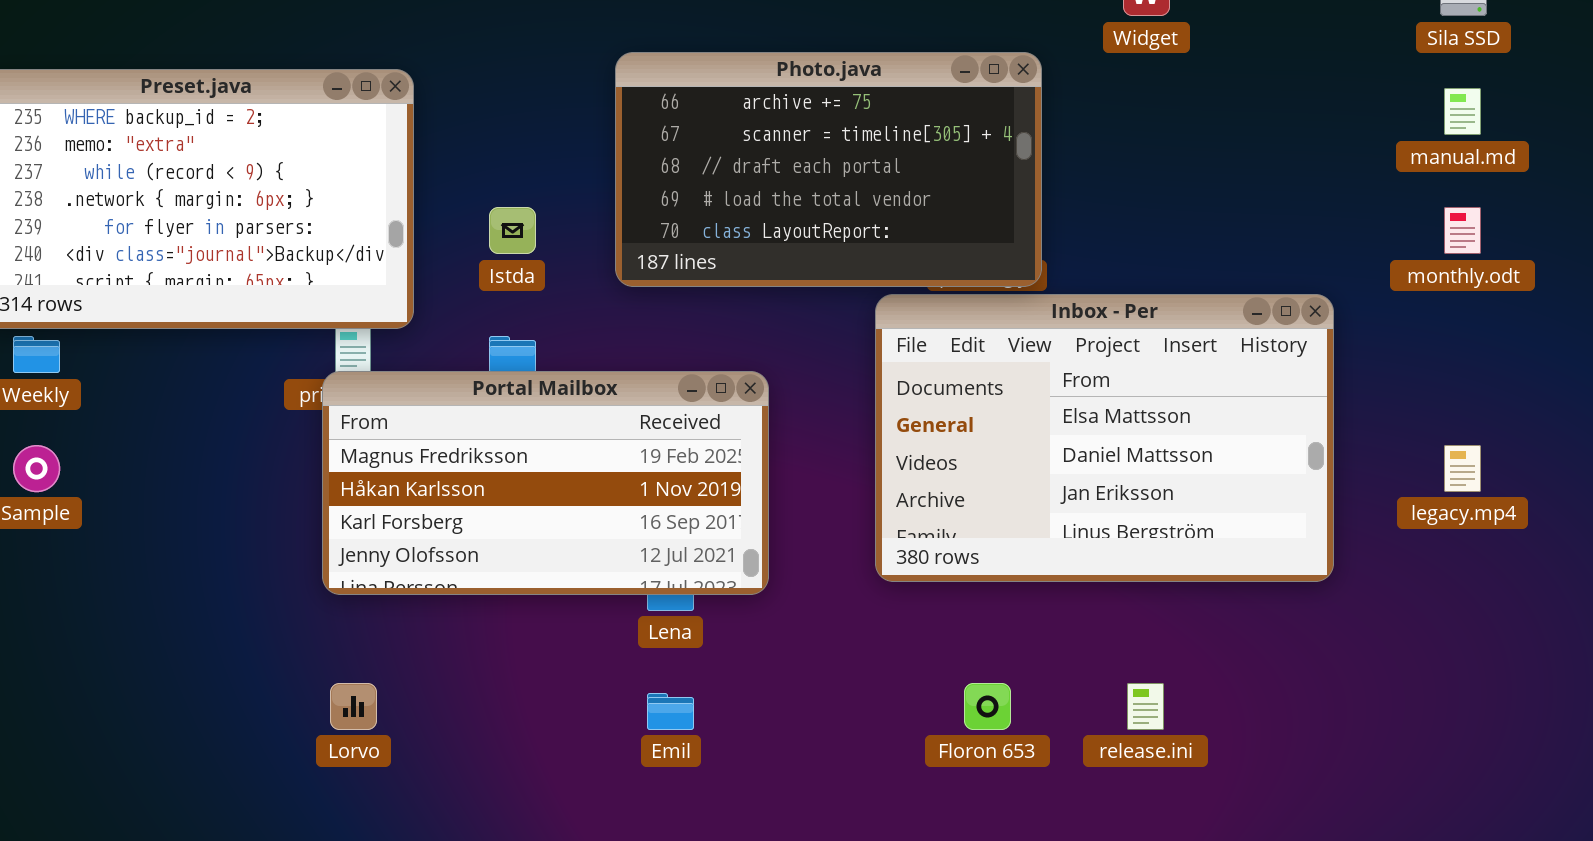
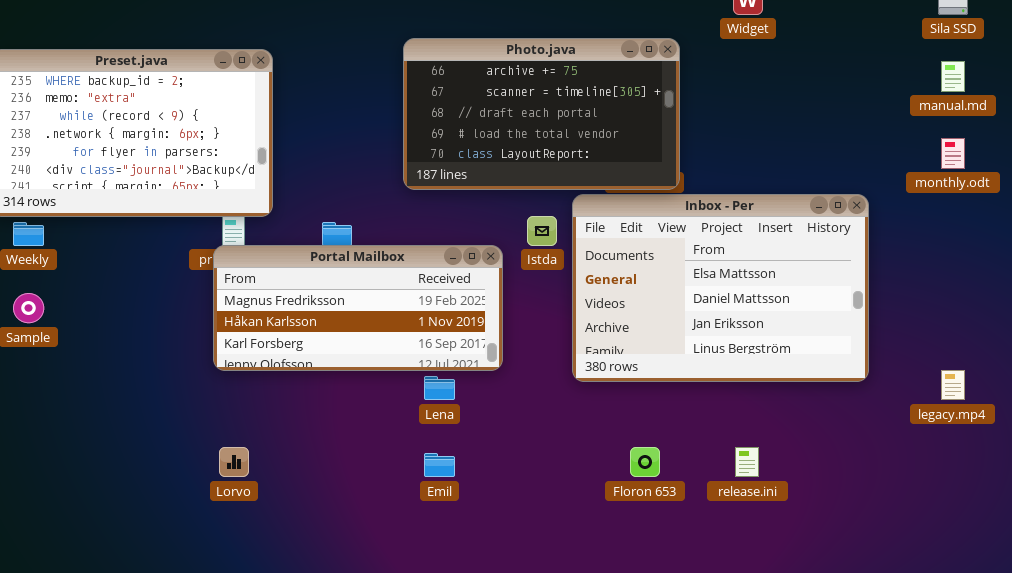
Istda: [489,207,536,254] -> [527,216,557,246], moved
Portal Mailbox: [322,371,769,595] -> [213,245,503,371], resized
legacy.mp4: [1444,445,1481,492] -> [941,370,965,400], moved

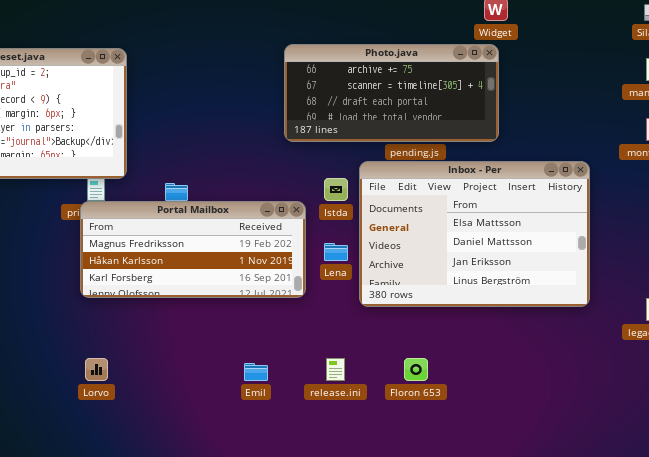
Photo.java: [403,38,680,190] -> [284,44,499,142], moved, resized
Lena: [424,376,455,400] -> [324,243,348,261], moved
release.ini: [735,447,759,477] -> [326,358,345,381], moved

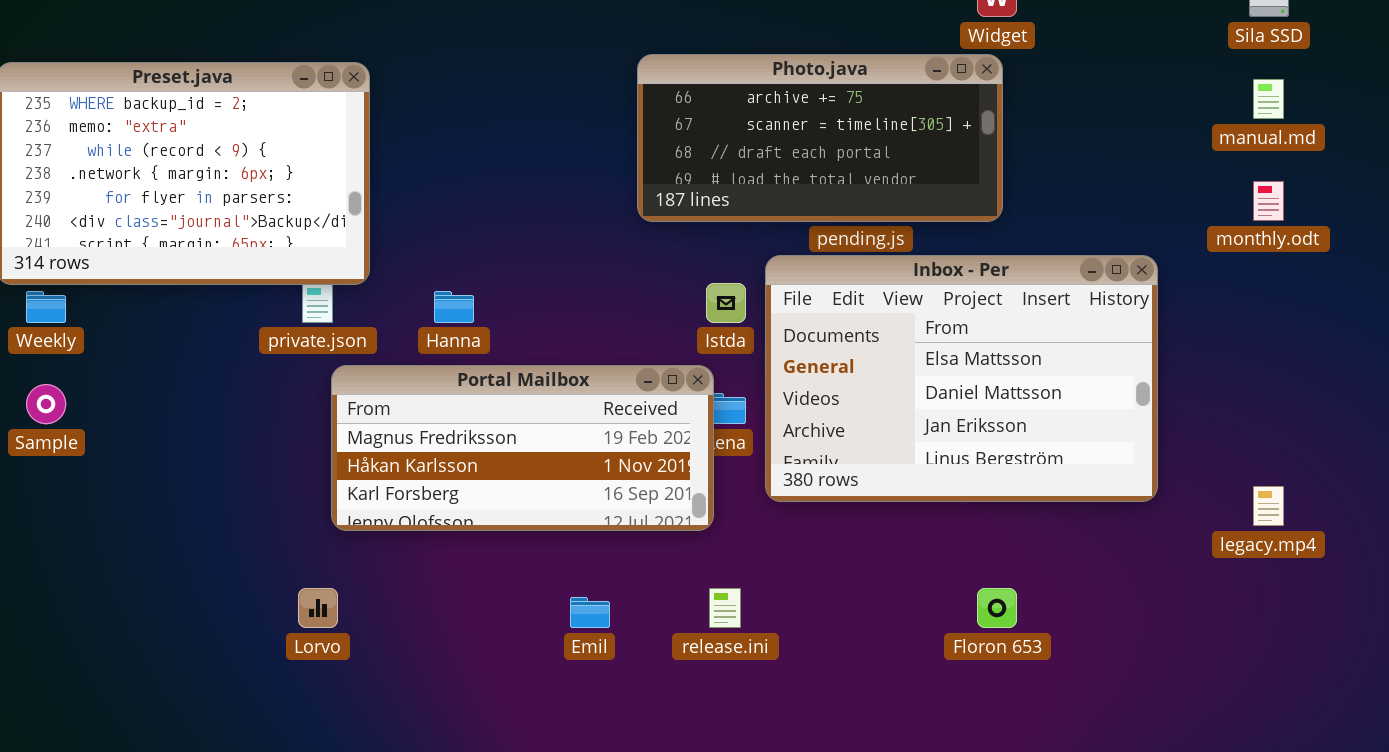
Portal Mailbox: [80,201,306,298] -> [331,365,714,531], moved
Floron 653: [404,358,428,381] -> [977,588,1017,628], moved

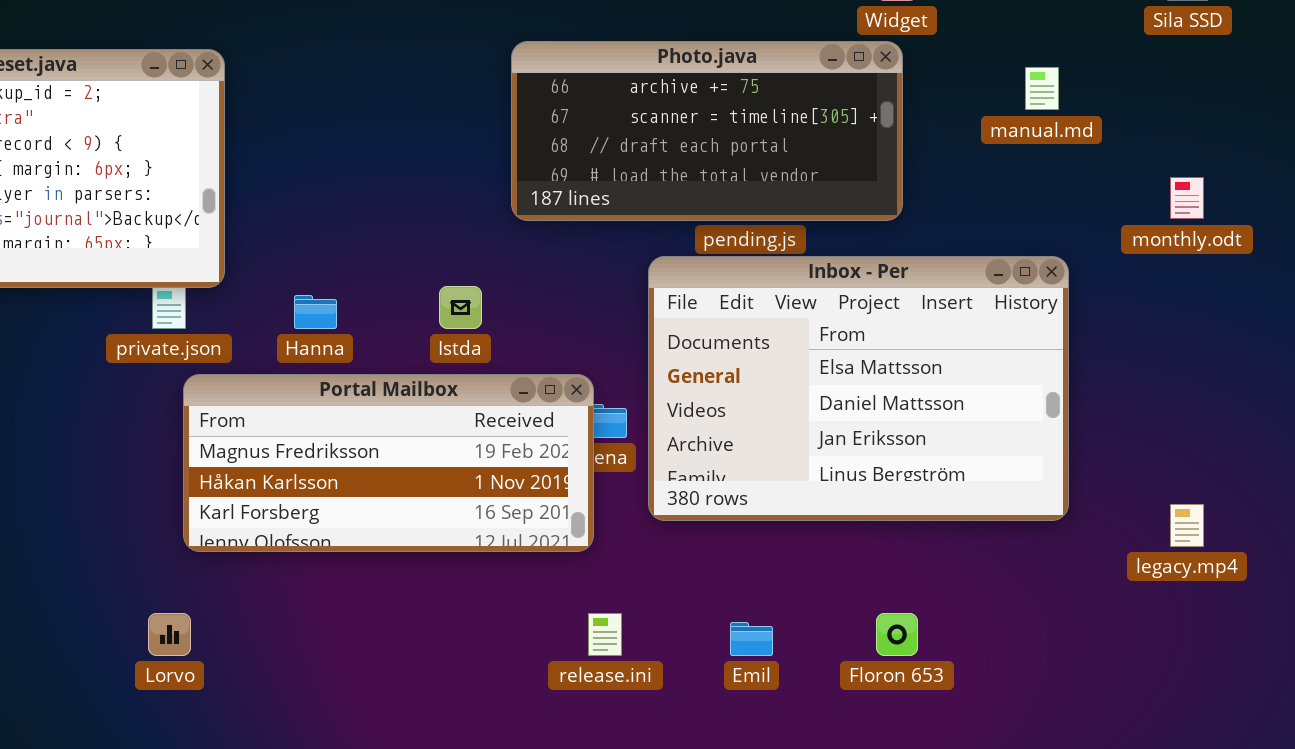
manual.md: [1253,79,1284,119] -> [1025,67,1059,110], moved
Istda: [706,283,746,323] -> [439,286,482,329], moved
Emil: [570,597,610,628] -> [730,622,773,656], moved

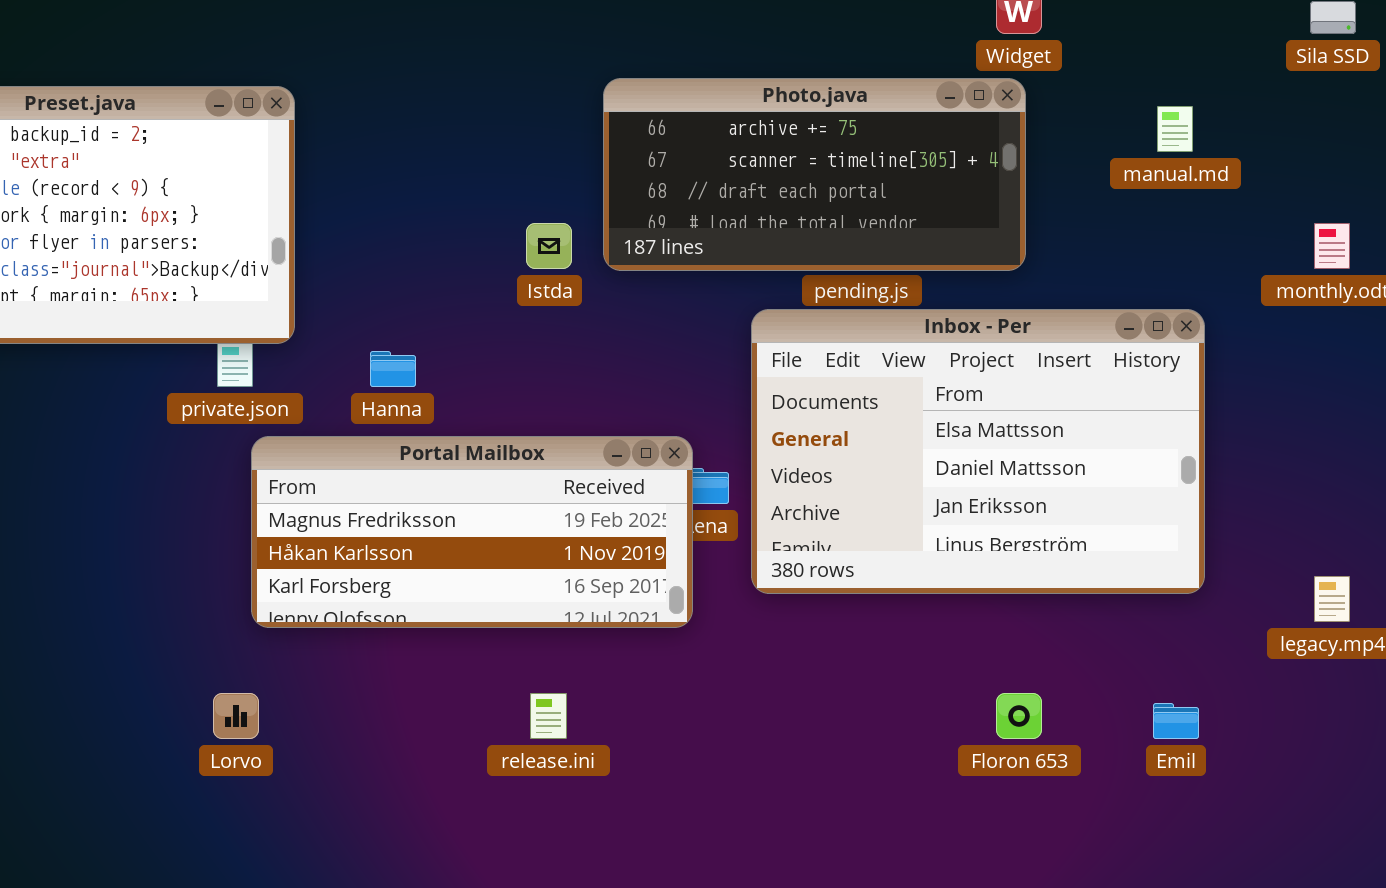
Istda: [439,286,482,329] -> [526,223,572,269], moved
release.ini: [588,613,622,656] -> [530,693,567,739], moved
Emil: [730,622,773,656] -> [1153,703,1199,739], moved

